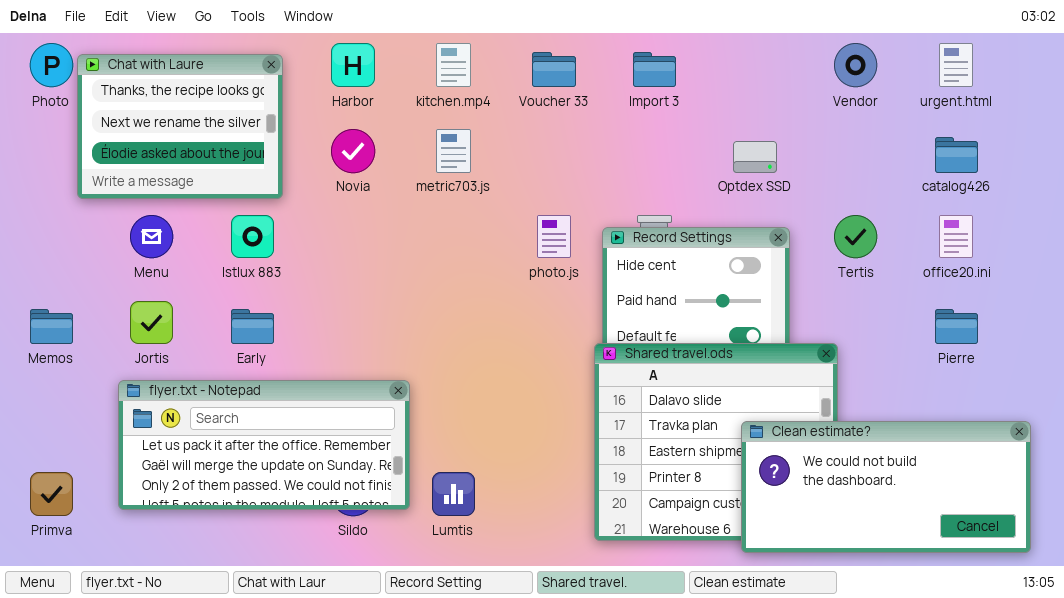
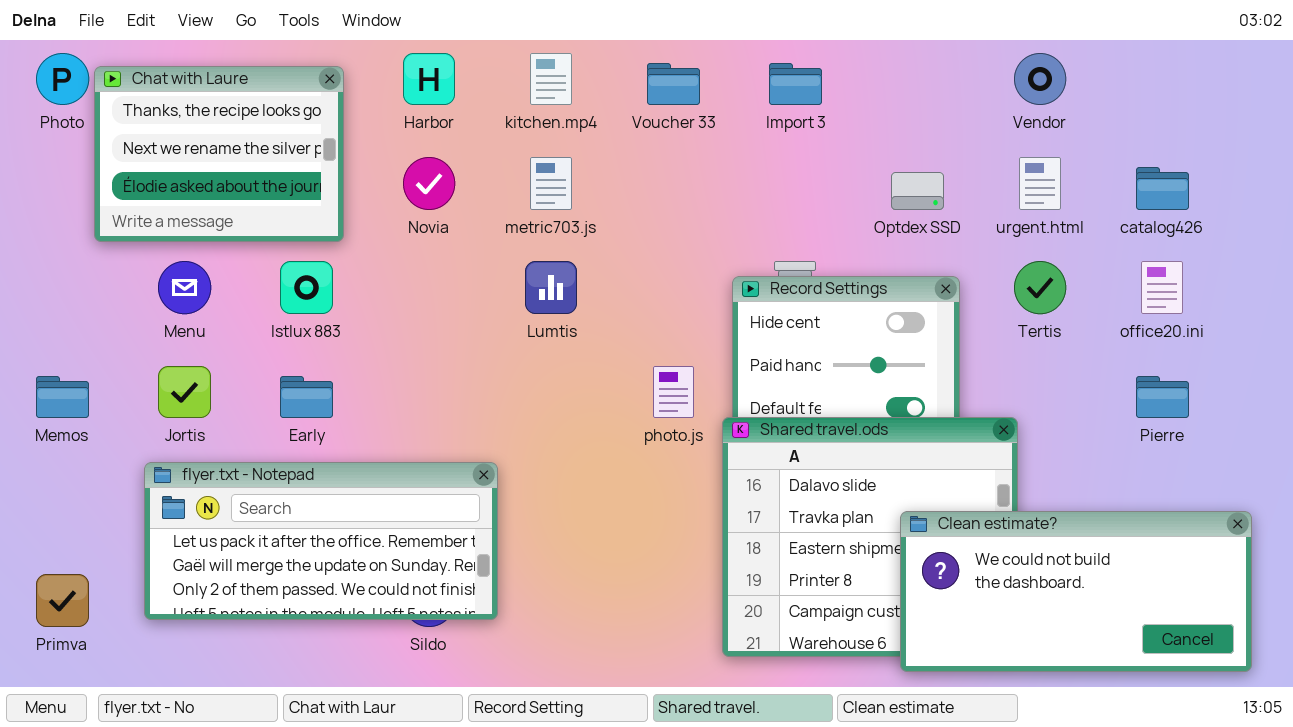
urgent.html: [939,43,973,87] -> [1019,157,1061,210], moved
photo.js: [537,215,571,258] -> [653,366,694,418], moved
Lumtis: [432,472,475,516] -> [525,261,577,314], moved

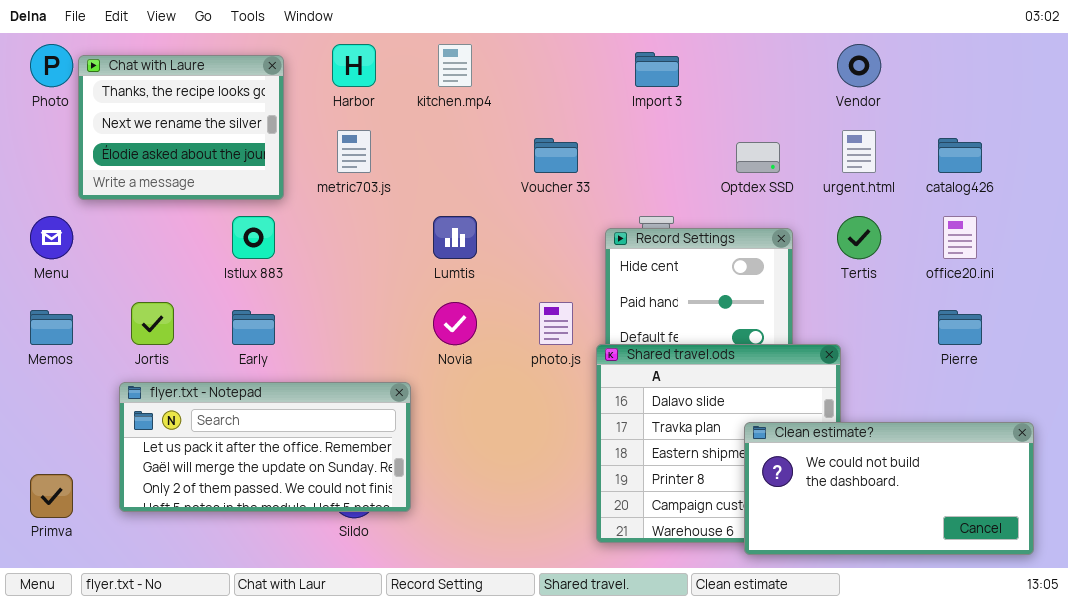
Voucher 33: [647,63,700,105] -> [534,138,578,173], moved
Novia: [403,157,455,210] -> [433,302,477,345], moved
metric703.js: [530,157,572,210] -> [337,130,371,173], moved
Menu: [158,261,211,314] -> [30,216,73,259], moved

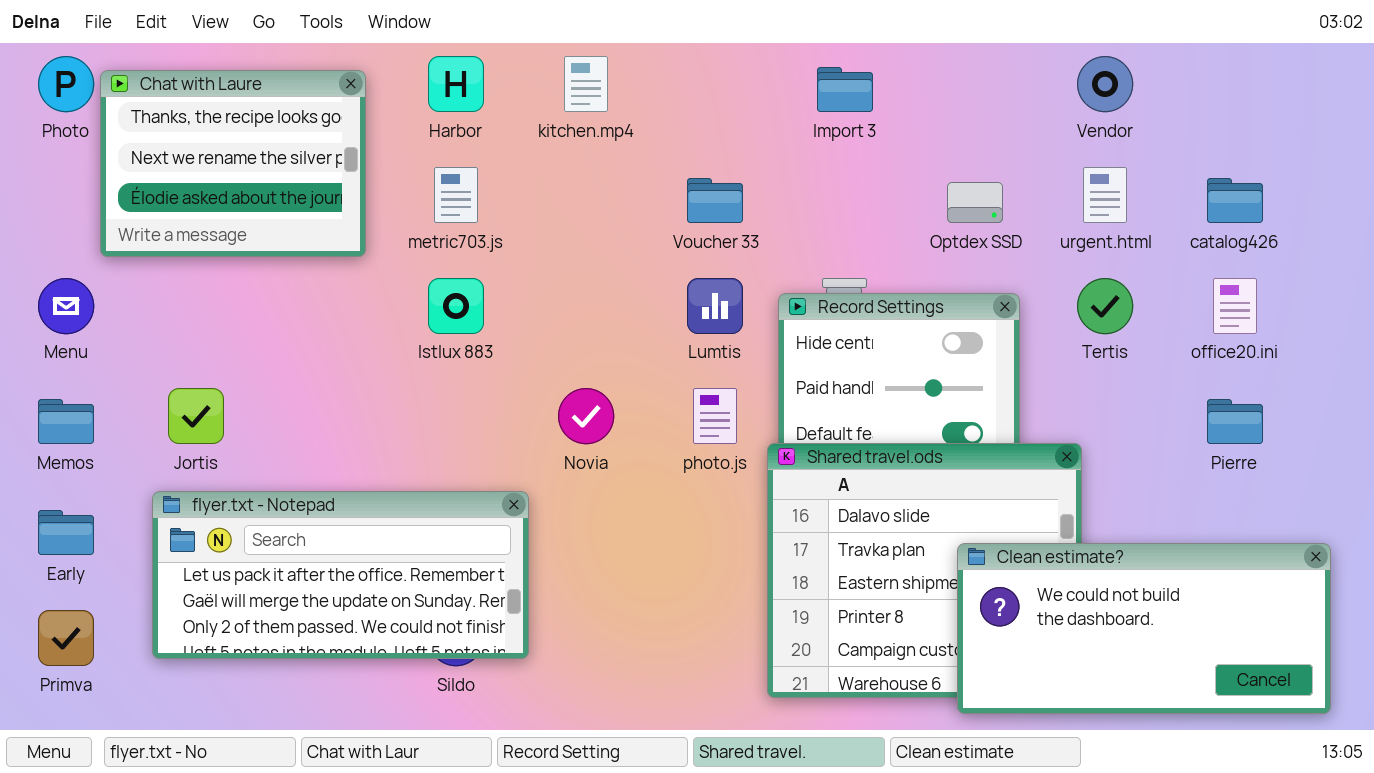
Istlux 883: [232,216,275,259] -> [428,278,484,334], moved
Lumtis: [433,216,477,259] -> [687,278,743,334], moved
Early: [232,310,275,345] -> [38,510,94,555], moved

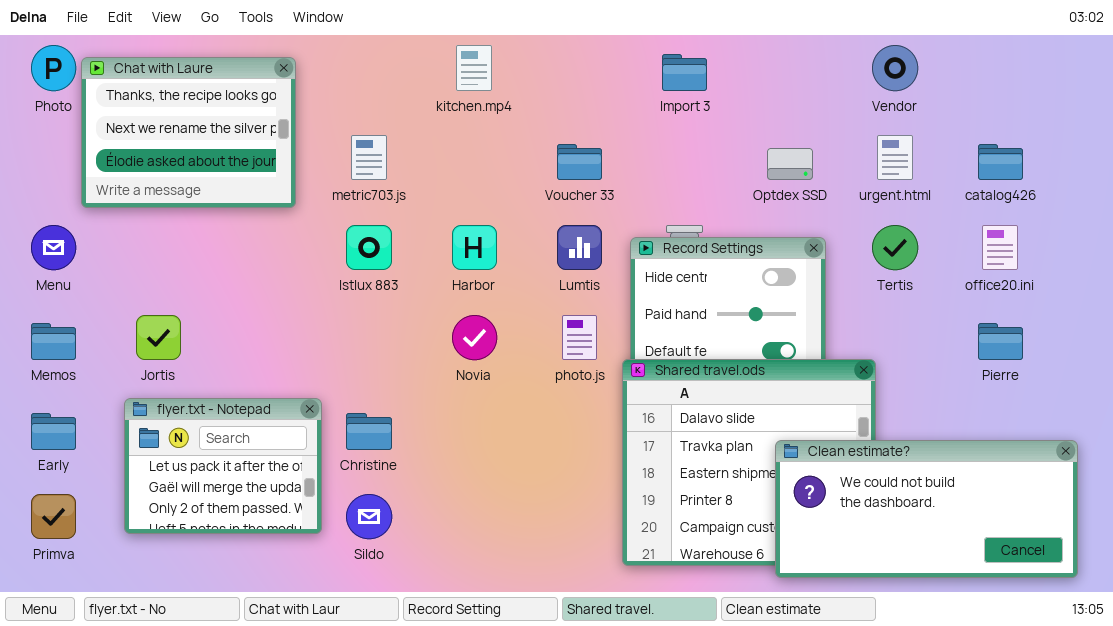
Harbor: [428,56,484,112] -> [452,225,497,270], moved
flyer.txt - Notepad: [152,491,529,659] -> [124,398,322,534], resized

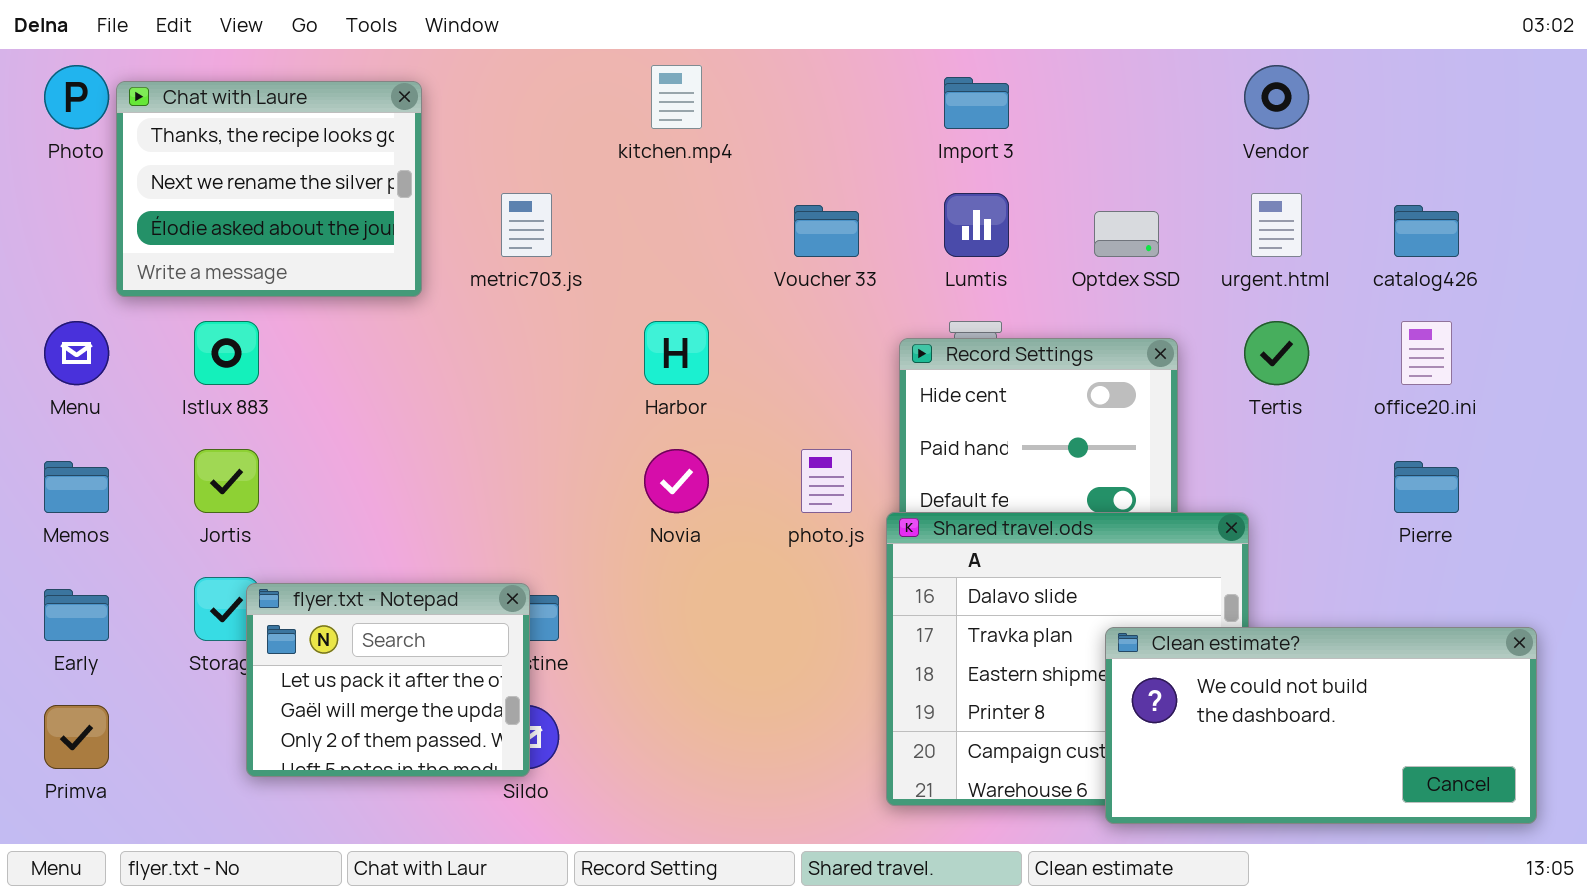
Istlux 883: [346,225,392,270] -> [194,321,259,385], moved
Lumtis: [557,225,602,270] -> [944,193,1009,257], moved
flyer.txt - Notepad: [124,398,322,534] -> [246,583,530,777], moved

